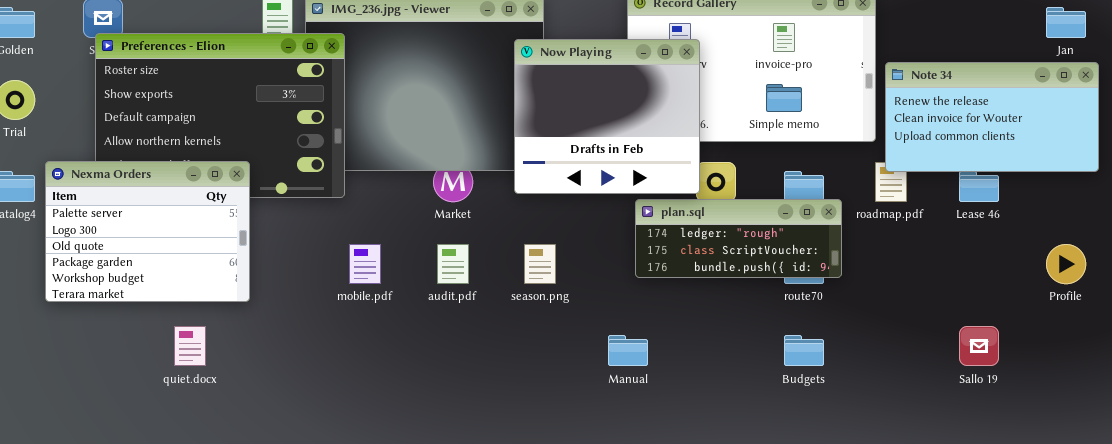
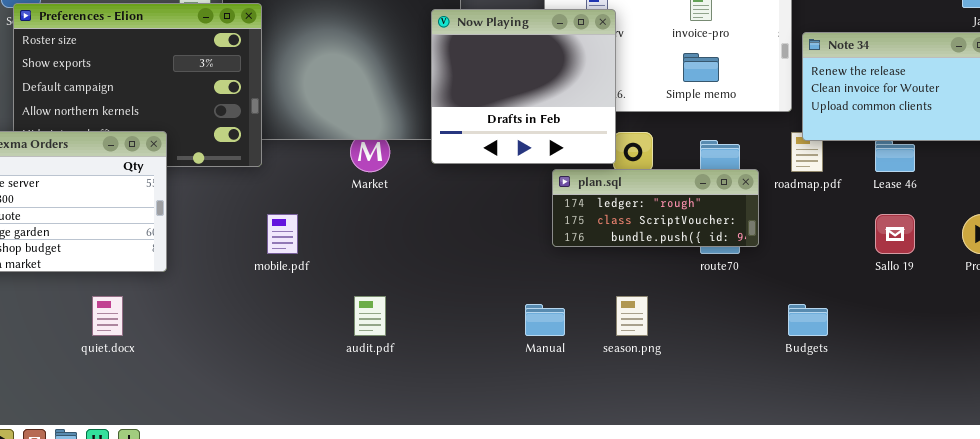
audit.pdf: [437,244,469,284] -> [354,296,386,336], moved
season.png: [524,244,556,284] -> [616,296,648,336], moved
Sallo 19: [959,326,999,366] -> [875,214,915,254], moved
Budgets: [784,335,824,366] -> [788,304,828,336], moved

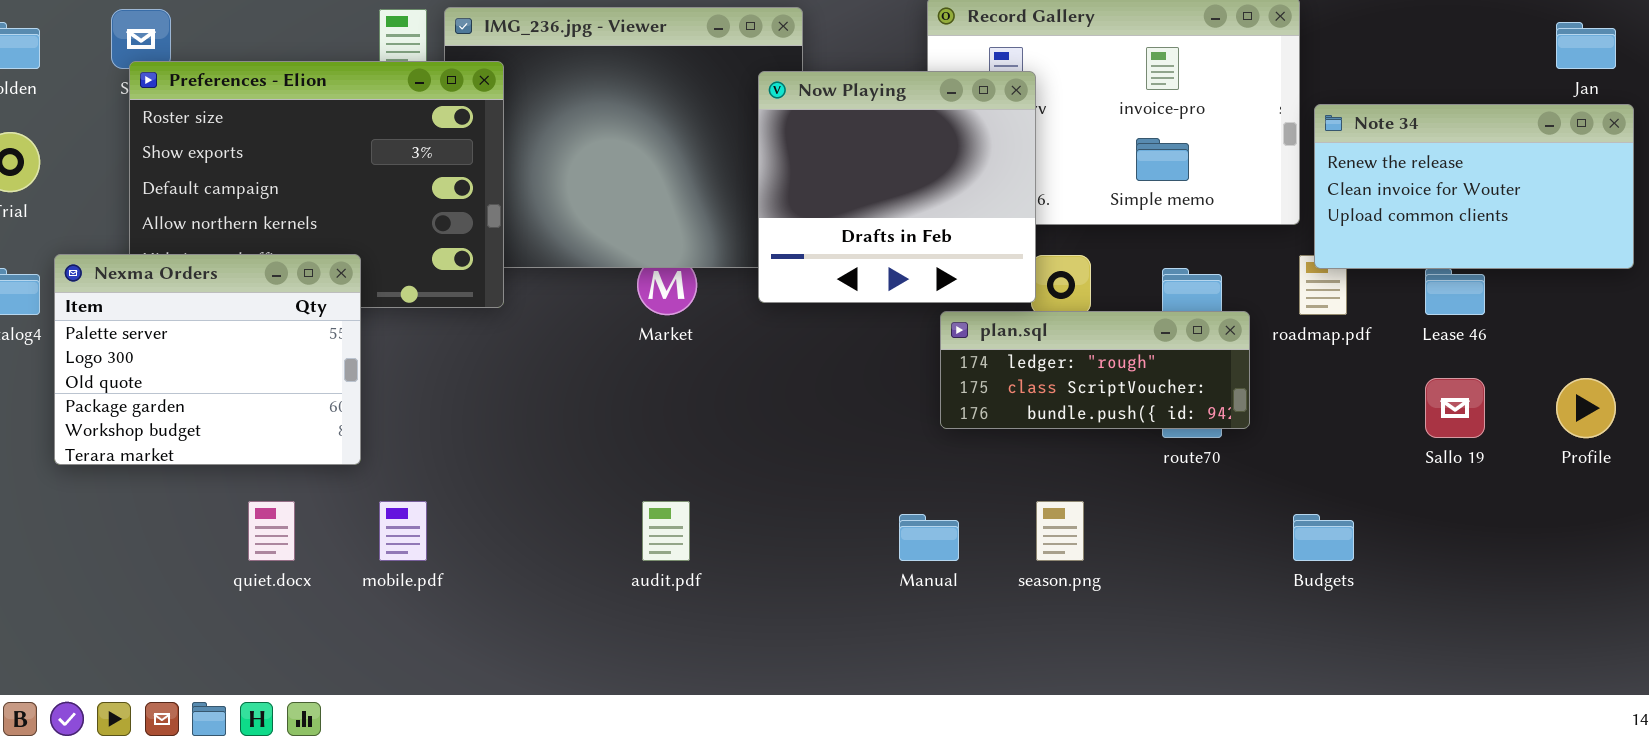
mobile.pdf: [267,214,298,254] -> [379,501,427,561], moved

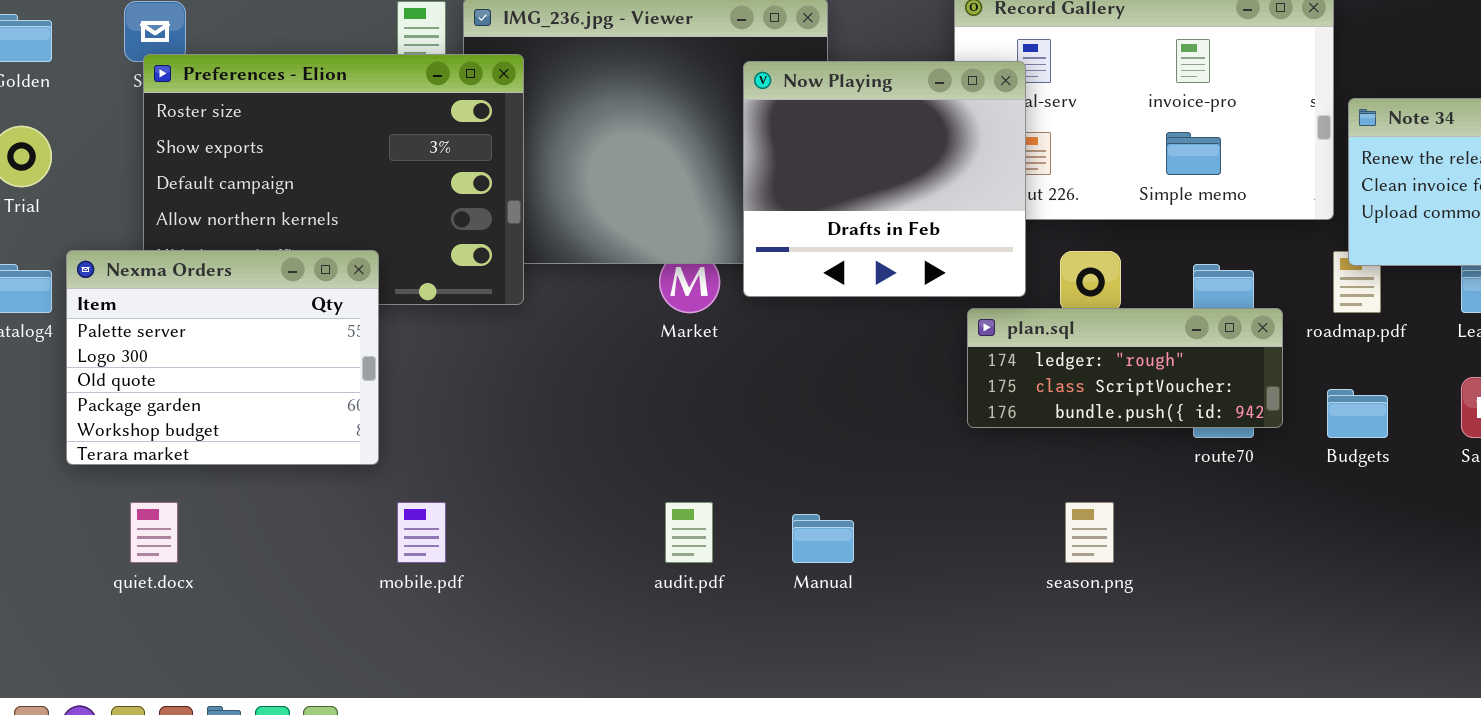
Now Playing: [758,71,1036,303] -> [743,61,1026,297], moved
quiet.docx: [248,501,295,561] -> [130,502,178,563], moved
Manual: [899,514,959,561] -> [792,514,854,563], moved
Budgets: [1293,514,1354,561] -> [1327,389,1388,438], moved

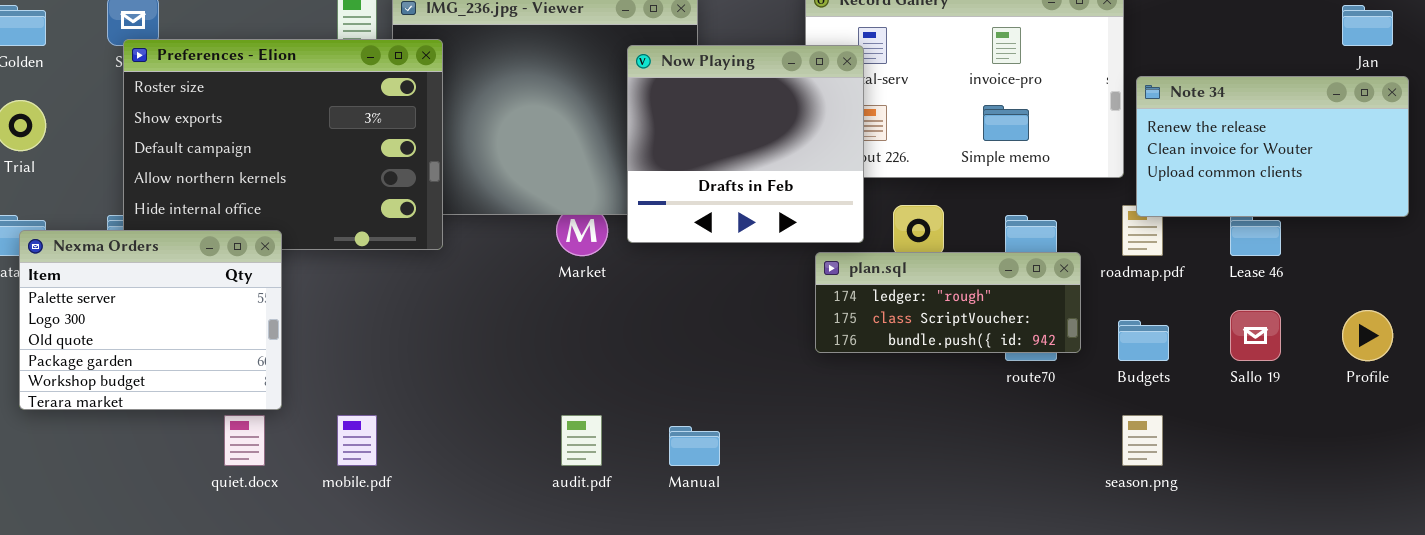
Nexma Orders: [66,250,379,465] -> [19,230,282,410], moved
quiet.docx: [130,502,178,563] -> [224,415,265,466], moved
season.png: [1065,502,1114,563] -> [1122,415,1163,466], moved

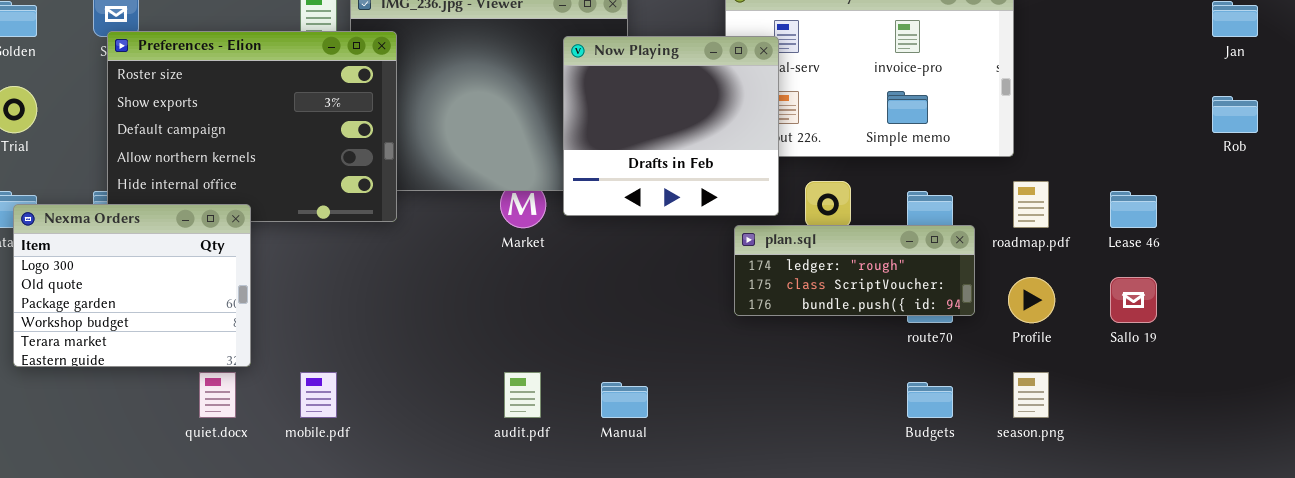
Note 34: [1136,76,1409,217] -> none, closed
Nexma Orders: [19,230,282,410] -> [13,204,251,367], scrolled down 1 row
Profile: [1342,310,1393,361] -> [1008,277,1055,323], moved
Budgets: [1118,320,1169,361] -> [907,382,953,418], moved

